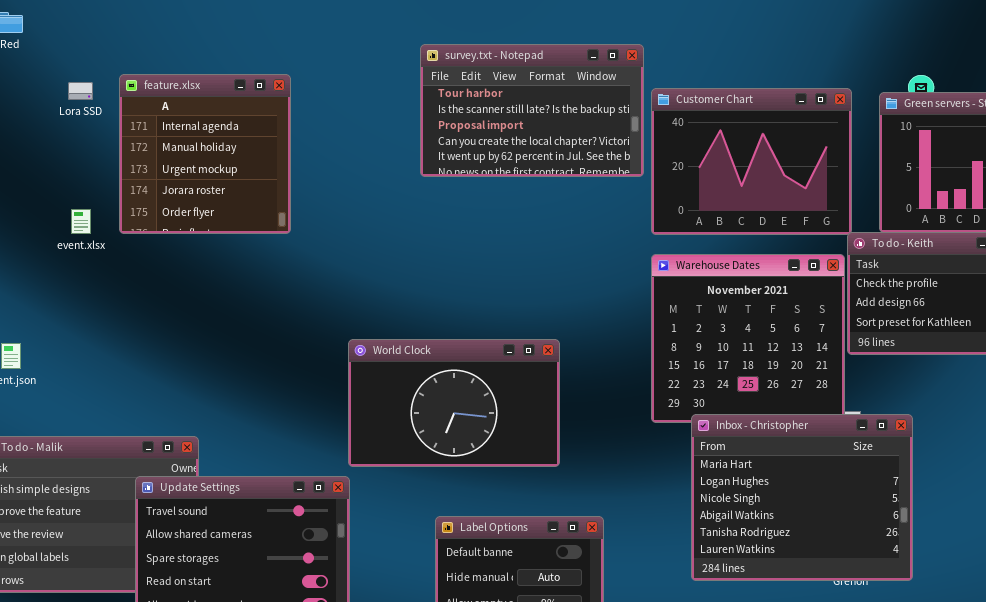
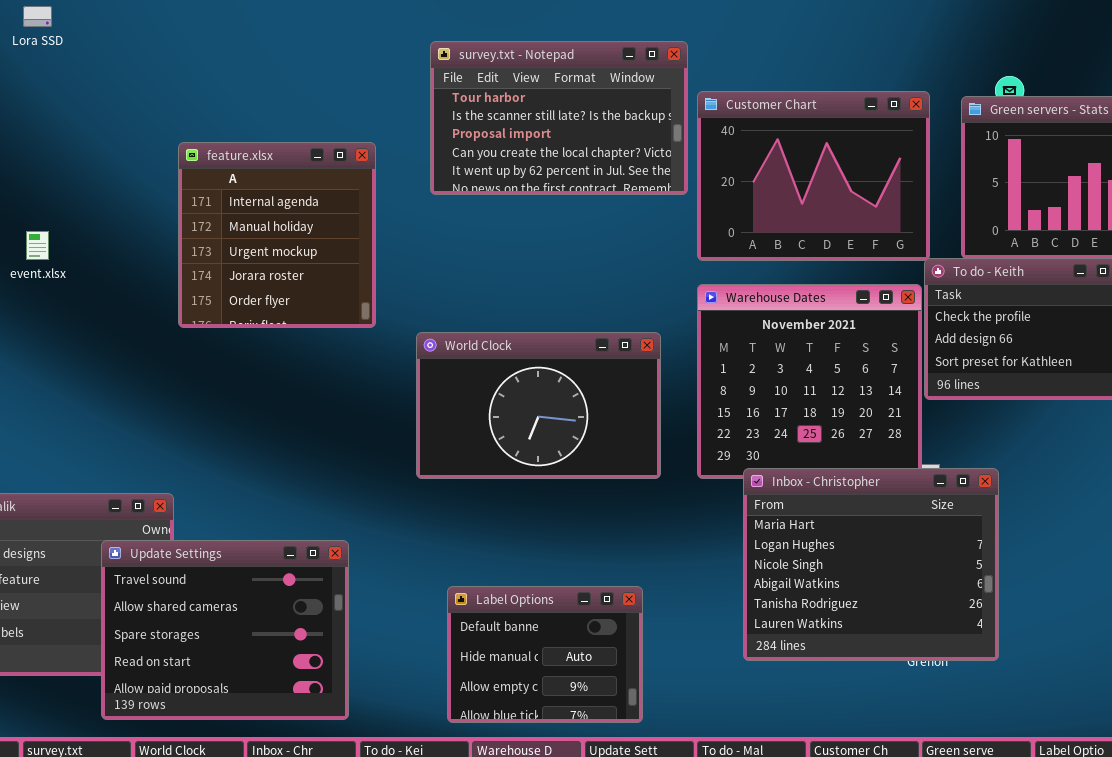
feature.xlsx: [119,74,291,234] -> [178,142,376,328], moved
Lora SSD: [68,82,93,100] -> [23,6,52,27], moved
World Clock: [348,339,560,467] -> [416,332,661,479], moved

